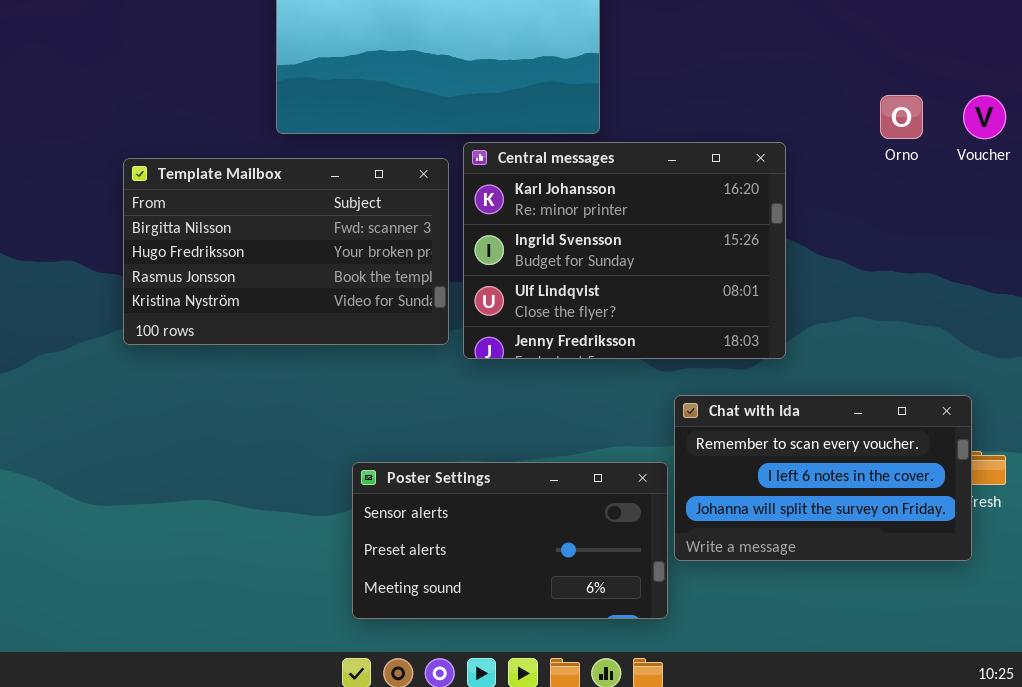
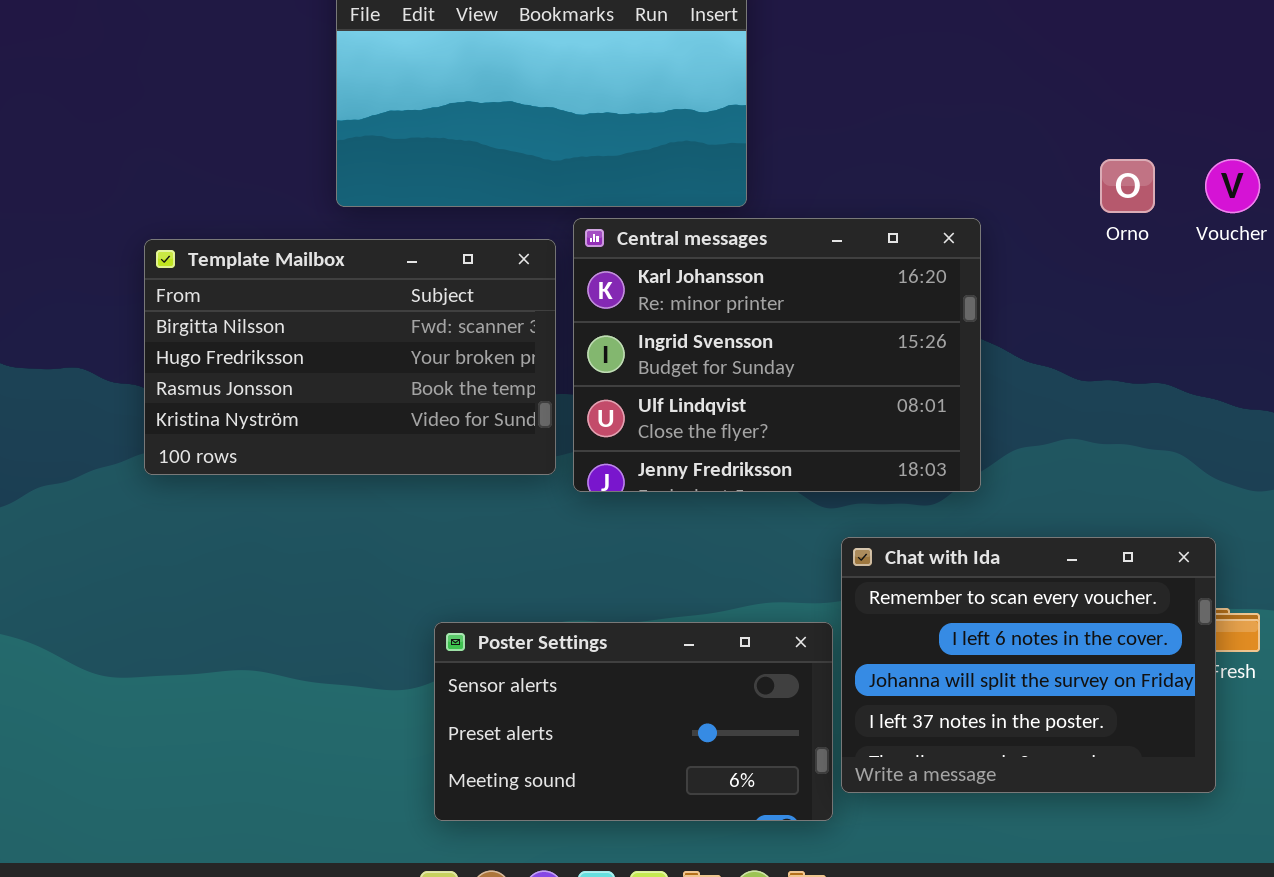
Chat with Ida: [674,395,972,561] -> [841,537,1216,793], resized

